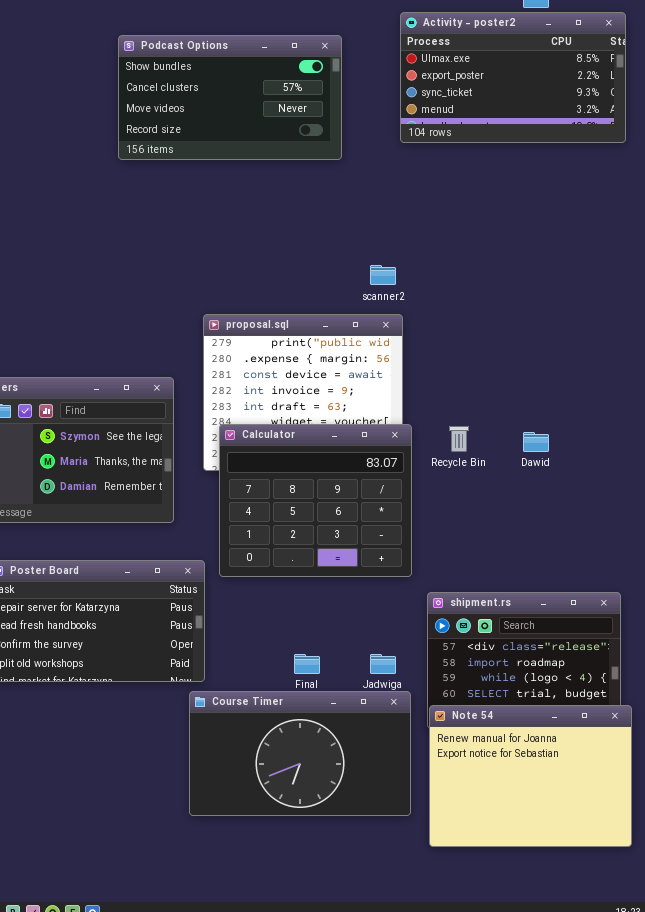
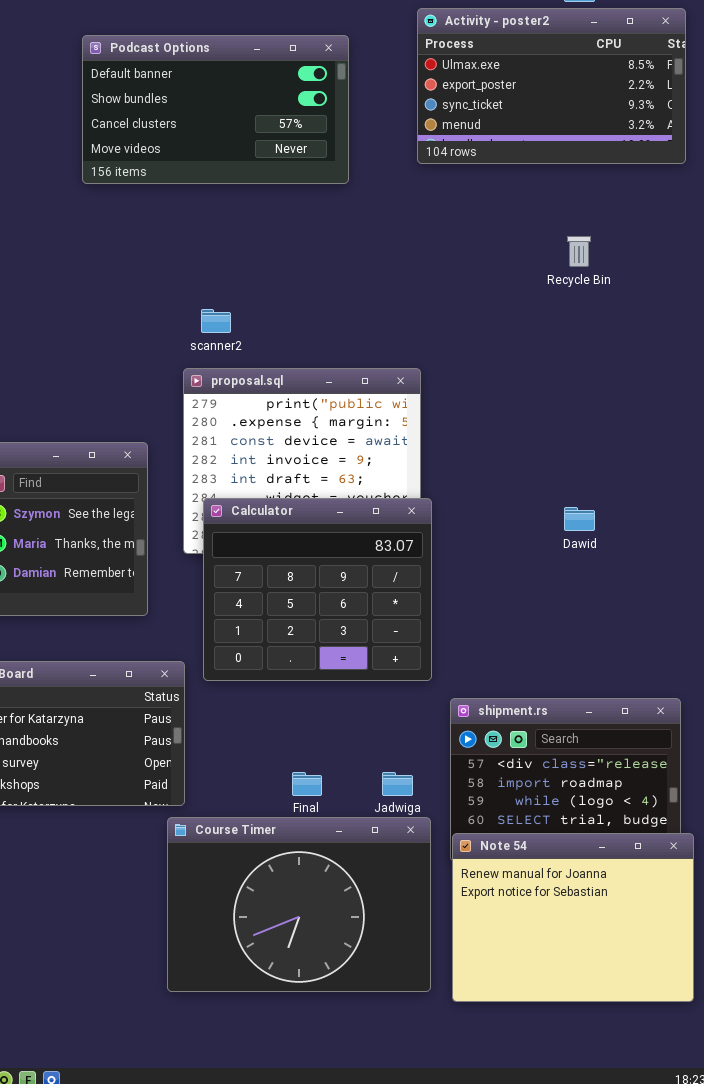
Podcast Options: [118,35,342,160] -> [82,35,349,184], scrolled up 1 row
scanner2: [370,265,396,285] -> [201,309,231,333], moved
Recycle Bin: [449,426,469,452] -> [567,236,591,267], moved
Course Timer: [189,691,411,816] -> [167,817,431,992], resized

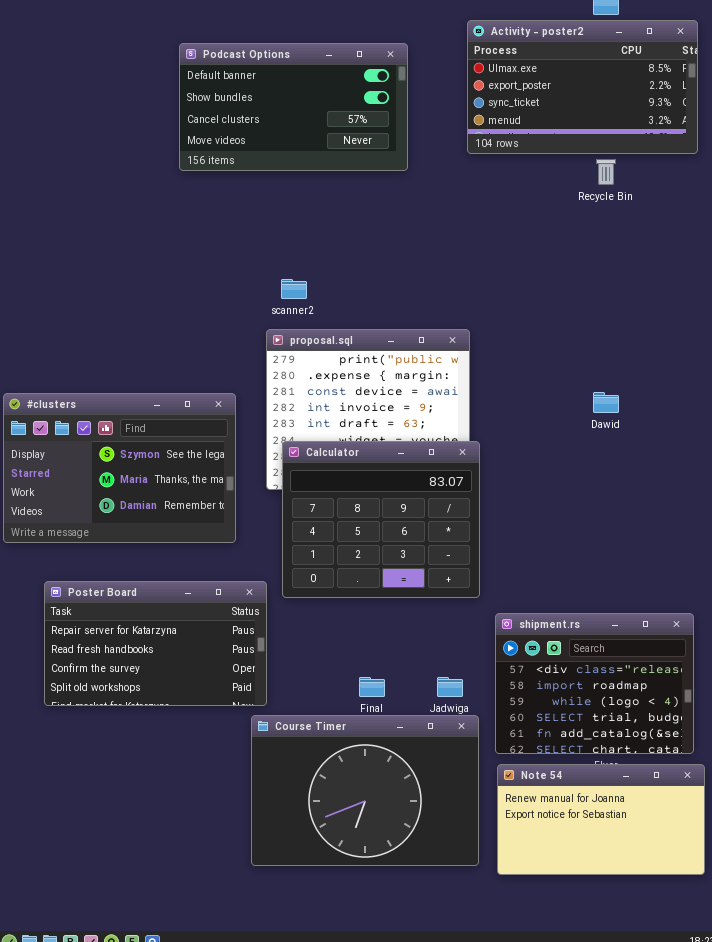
Recycle Bin: [567,236,591,267] -> [596,159,616,185], moved
Dawid: [564,507,595,531] -> [593,392,619,413], moved
Note 54: [452,833,694,1002] -> [497,764,705,875], resized

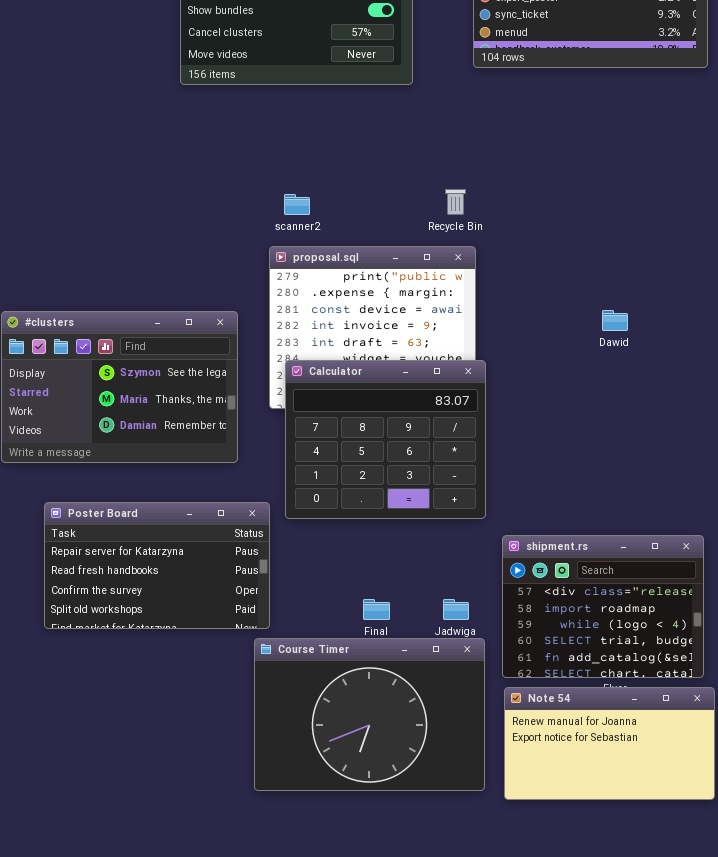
Recycle Bin: [596,159,616,185] -> [445,189,466,215], moved

